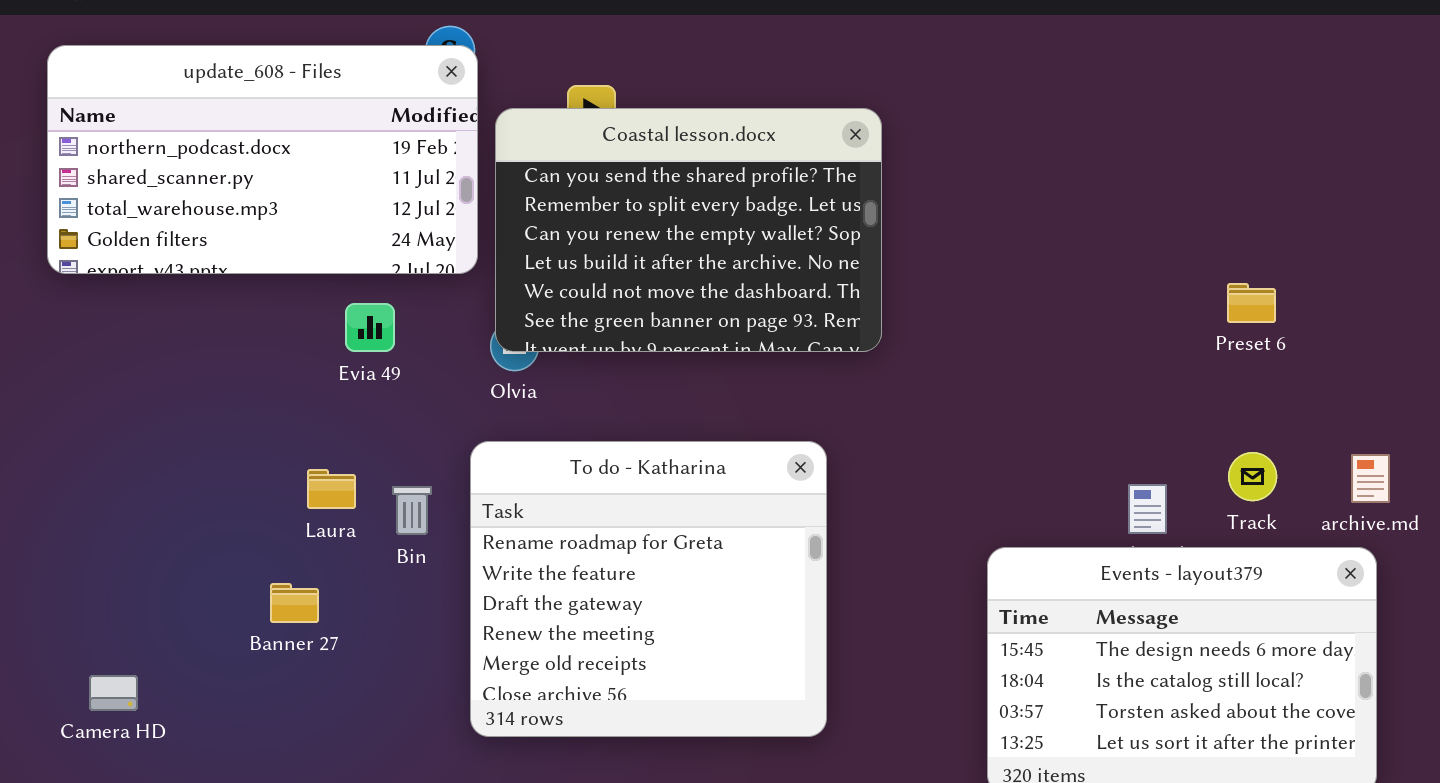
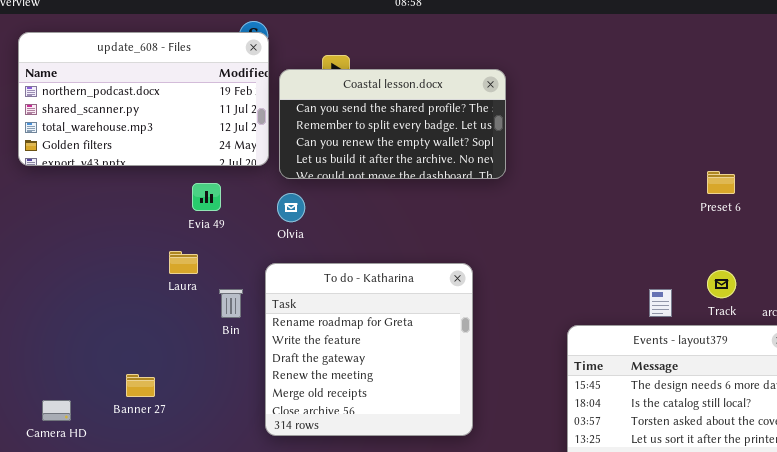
Coastal lesson.docx: [495,108,882,352] -> [279,69,506,179], resized
Laura: [307,469,356,509] -> [169,251,198,274], moved
Banner 27: [270,583,319,623] -> [126,374,155,397], moved

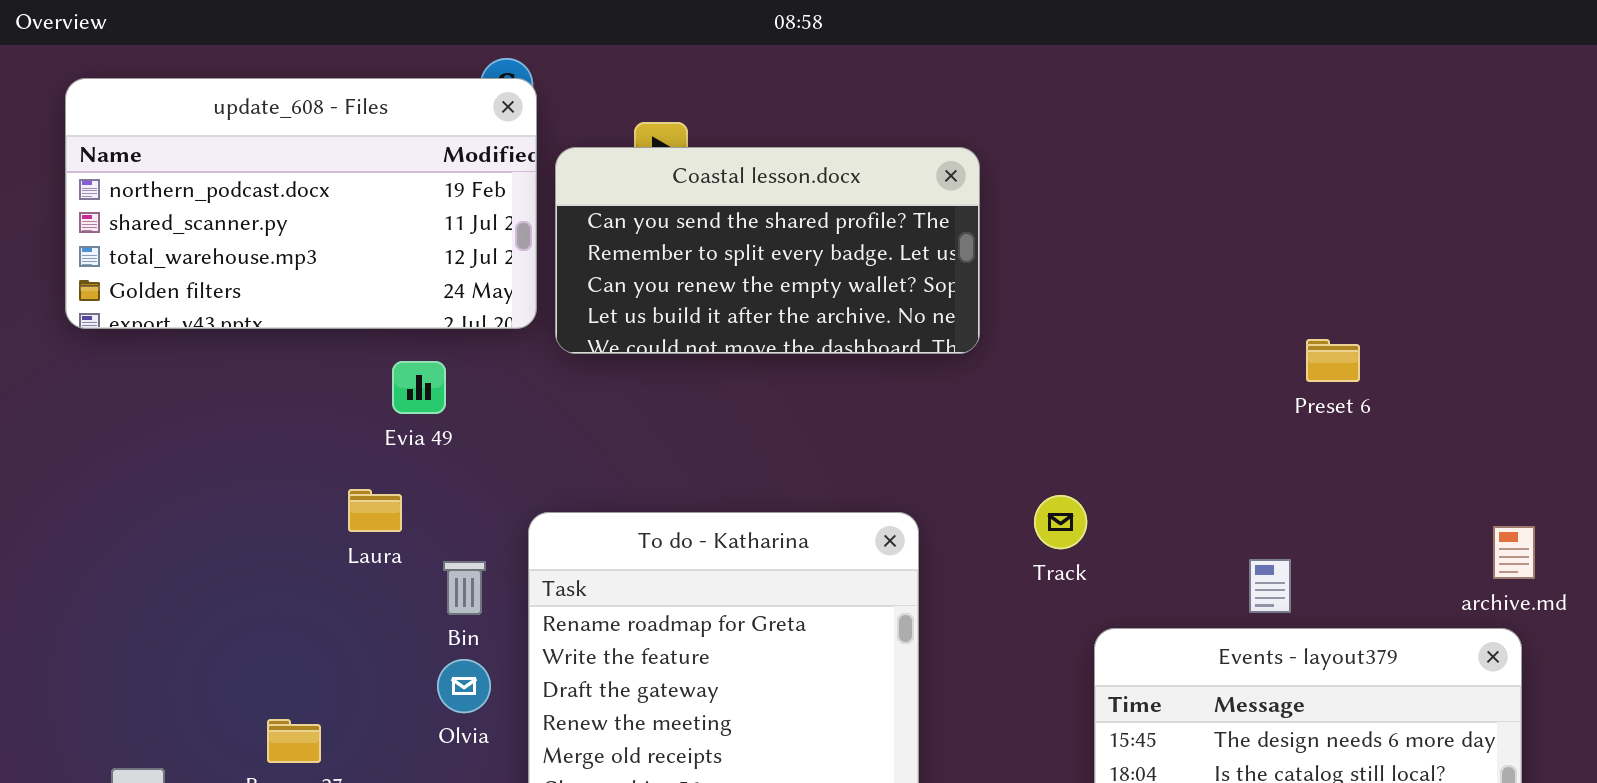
Preset 6: [707,171,735,194] -> [1306,339,1360,382], moved
Olvia: [277,193,305,222] -> [437,659,491,713], moved
Track: [707,270,736,298] -> [1034,495,1087,549], moved

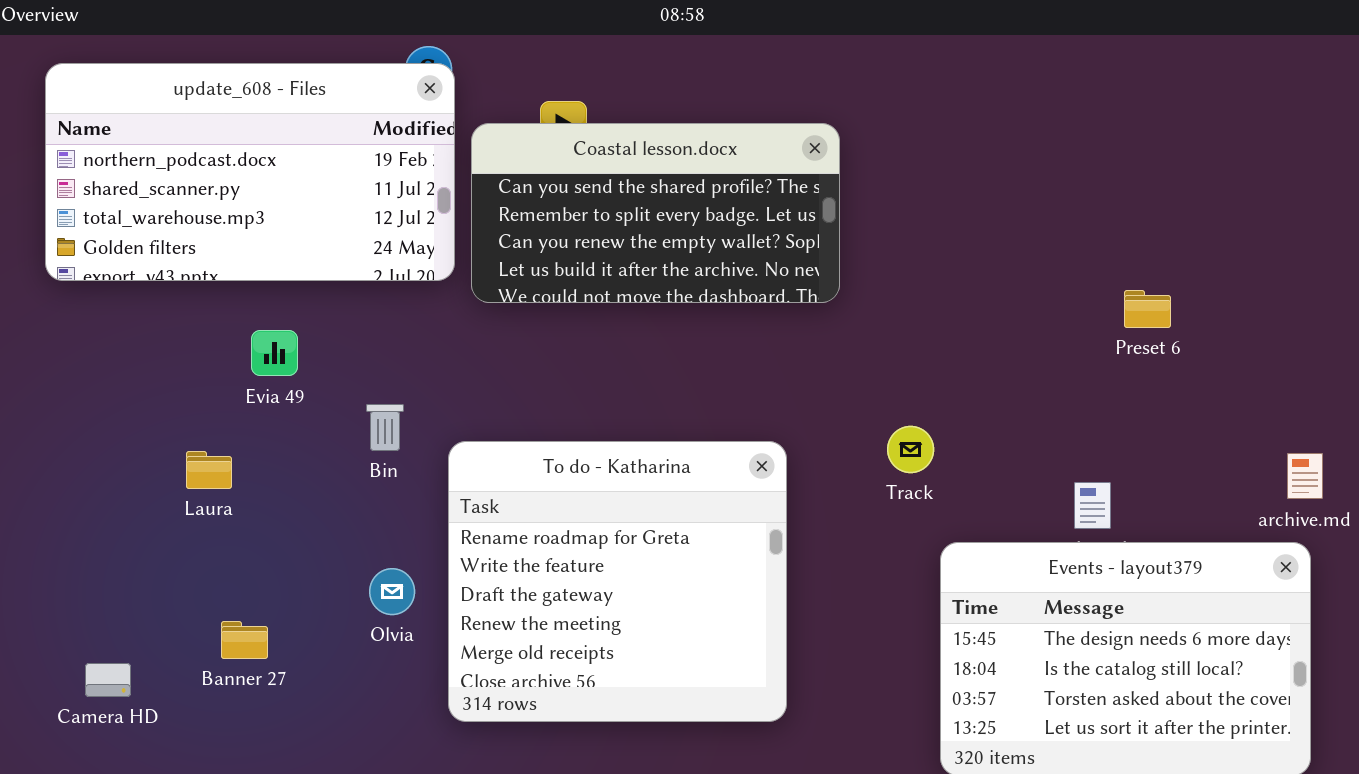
Evia 49: [392,361,446,414] -> [251,330,298,376], moved
Laura: [348,489,402,532] -> [186,451,232,489], moved
Bin: [443,561,486,615] -> [366,404,404,451], moved

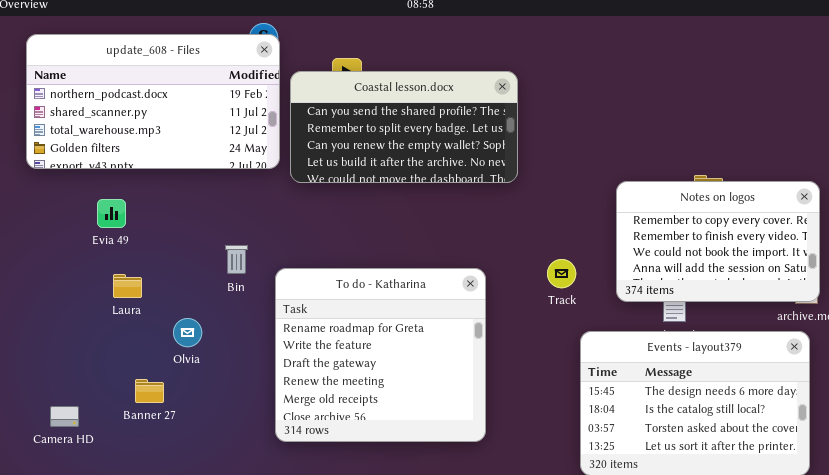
Notes on logos: none -> [616,181,820,302], opened
Evia 49: [251,330,298,376] -> [97,199,126,228], moved
Olvia: [369,568,415,615] -> [173,318,202,347], moved

